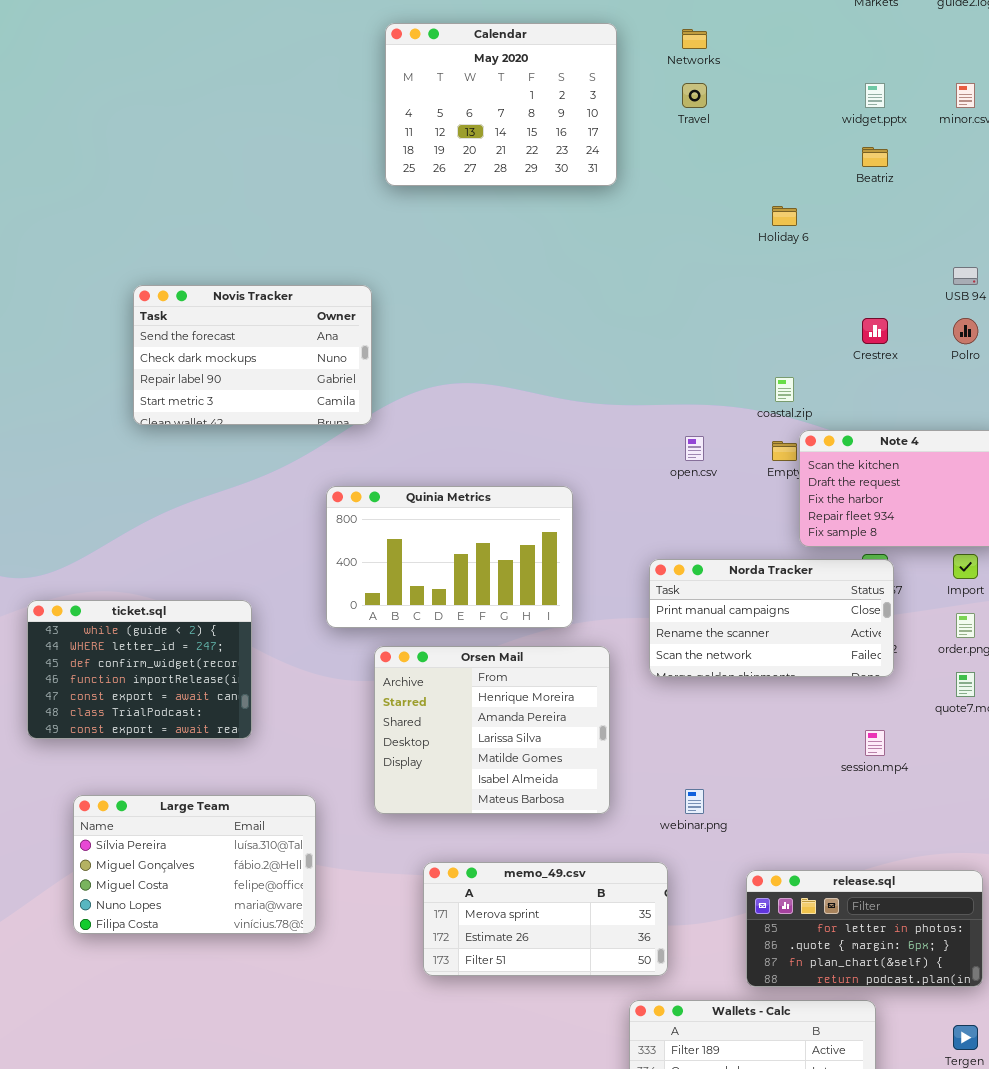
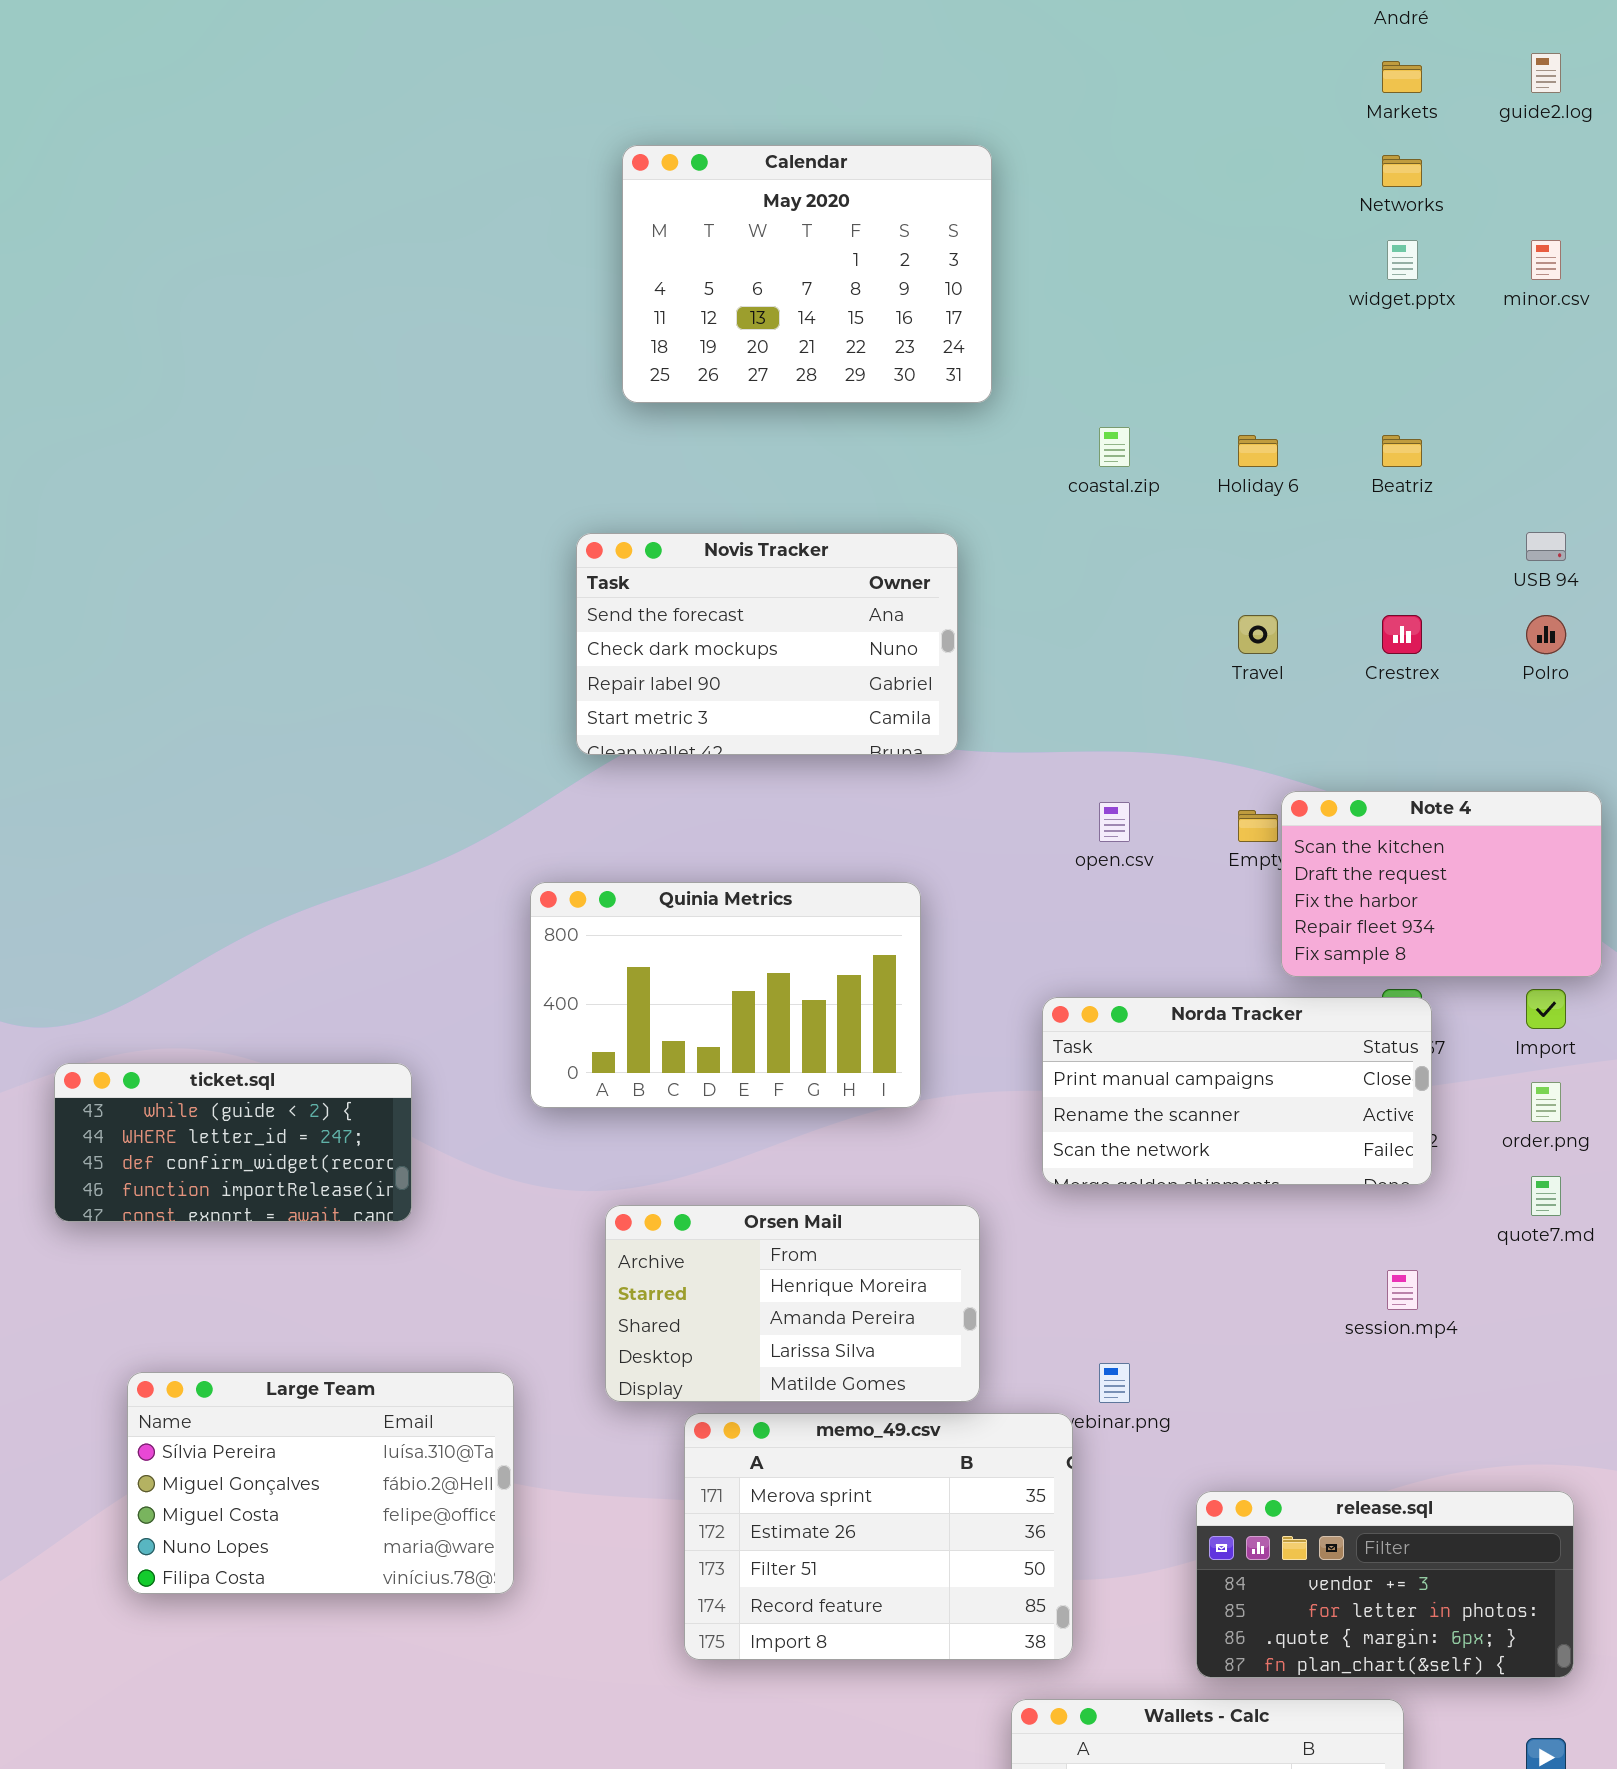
Networks: [682,29,707,49] -> [1382,155,1422,187], moved
Travel: [682,83,707,108] -> [1238,615,1278,654], moved
Beatriz: [862,147,888,167] -> [1382,435,1422,467], moved
Novis Tracker: [133,285,372,425] -> [576,533,958,755], moved
coastal.zip: [775,377,794,402] -> [1099,427,1130,467], moved
ticket.sql: [27,600,252,739] -> [54,1063,412,1222], resized
Orsen Mail: [374,646,610,814] -> [605,1205,980,1402], resized
memo_49.csv: [423,862,668,976] -> [684,1413,1073,1660], resized
release.sql: [746,870,983,987] -> [1196,1491,1574,1678], scrolled up 1 row

